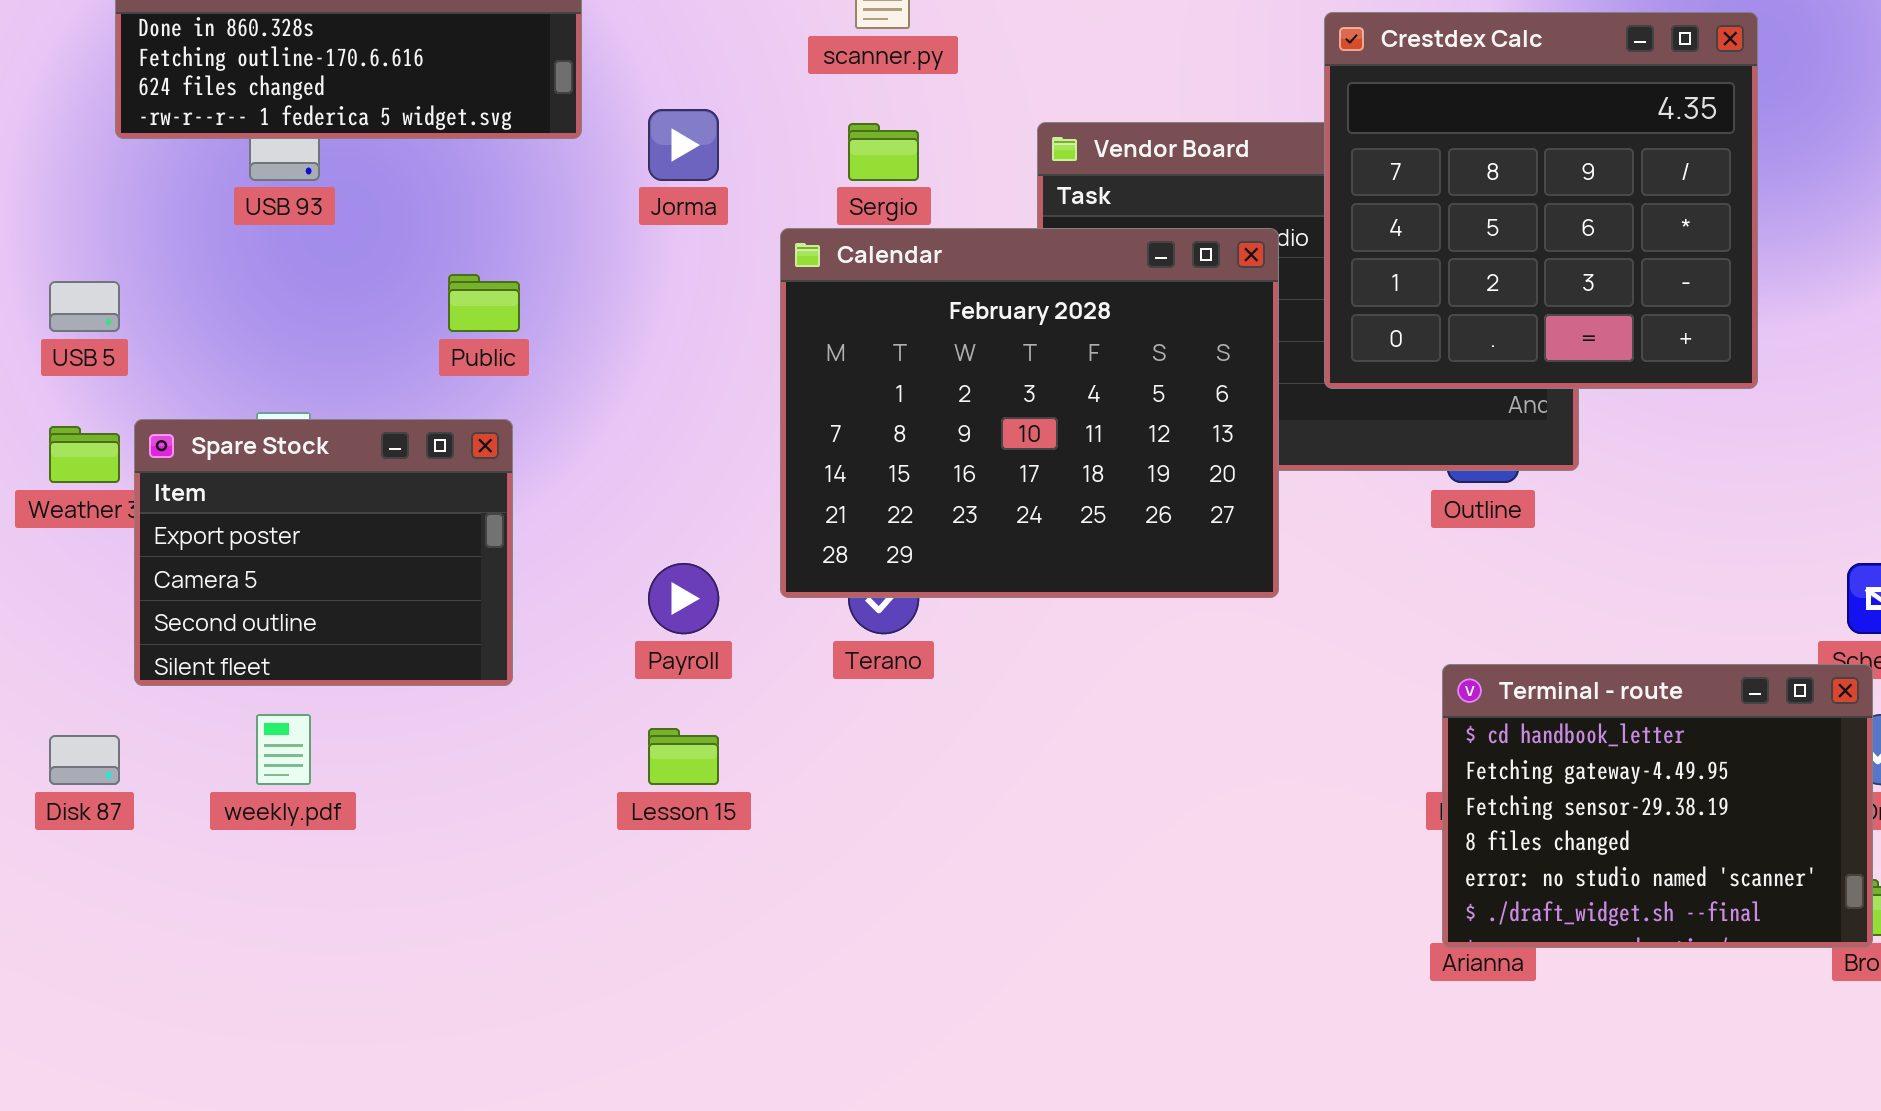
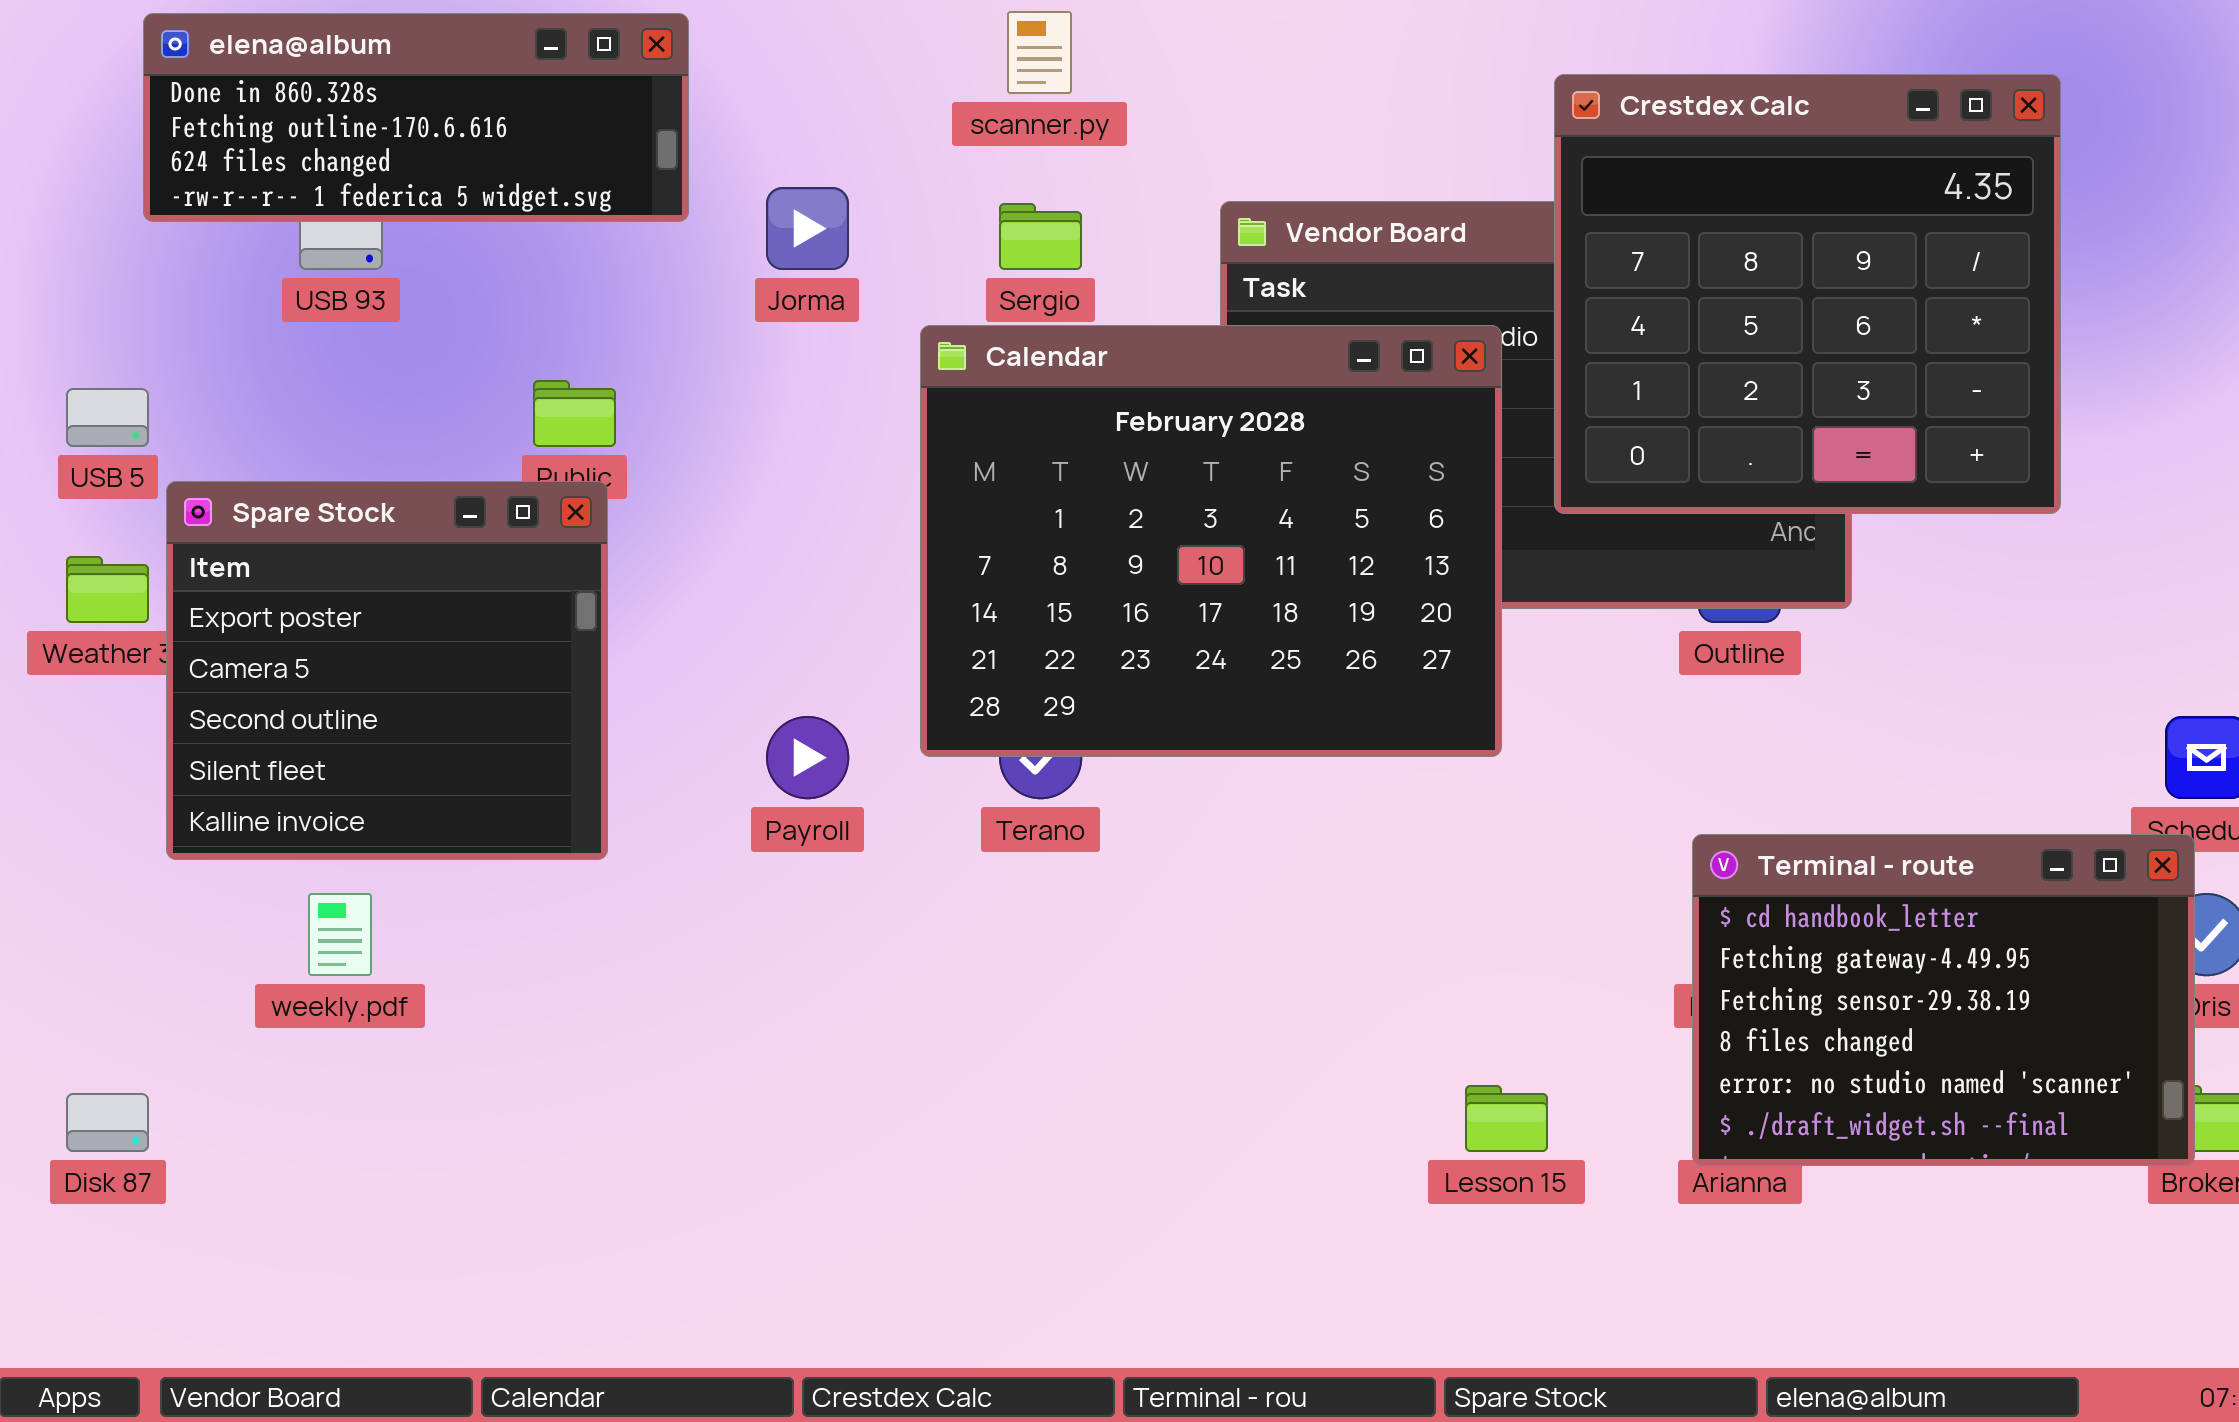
Spare Stock: [134,419,513,686] -> [166,481,608,860], resized
Lesson 15: [648,728,719,785] -> [1465,1085,1548,1152], moved
Disk 87: [49,735,120,785] -> [66,1093,149,1152], moved

